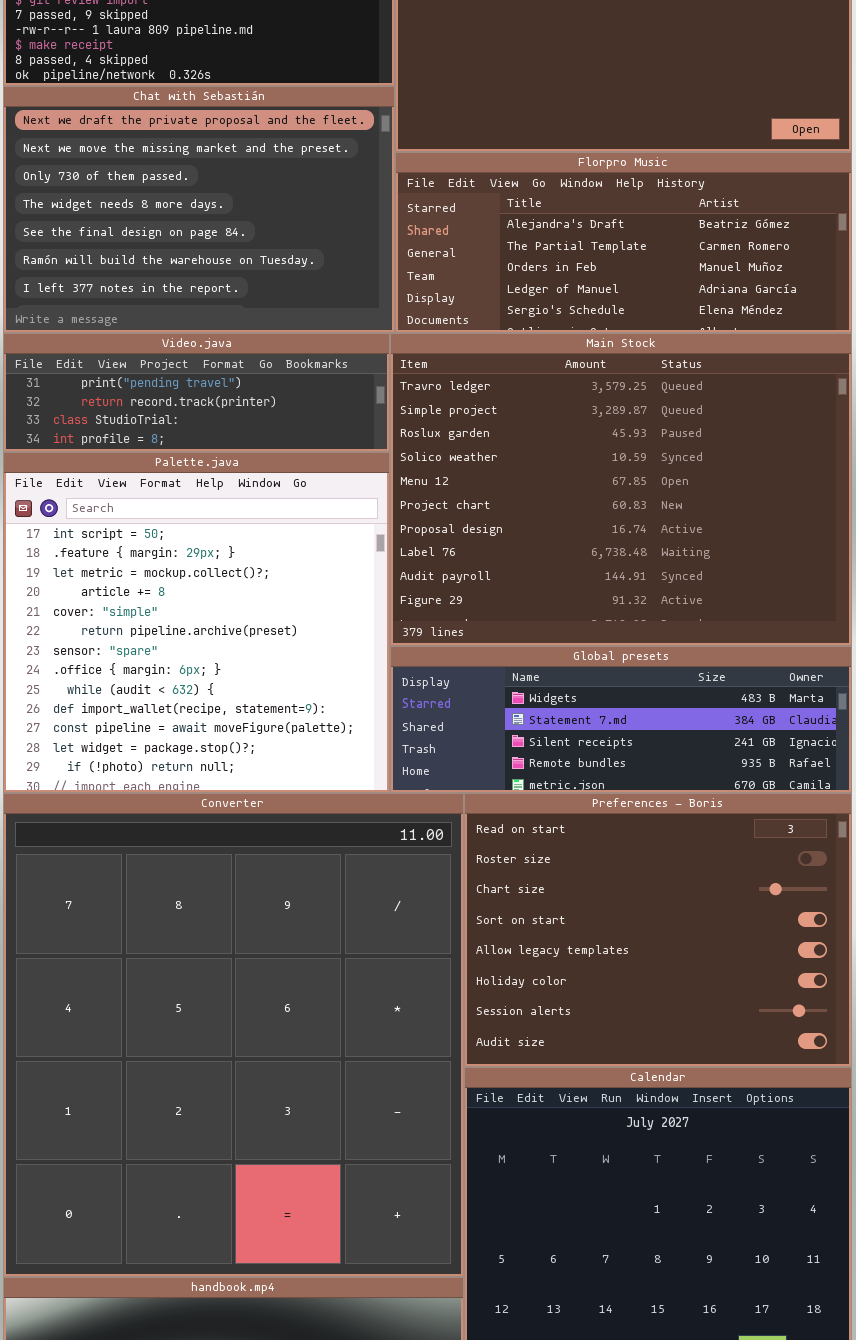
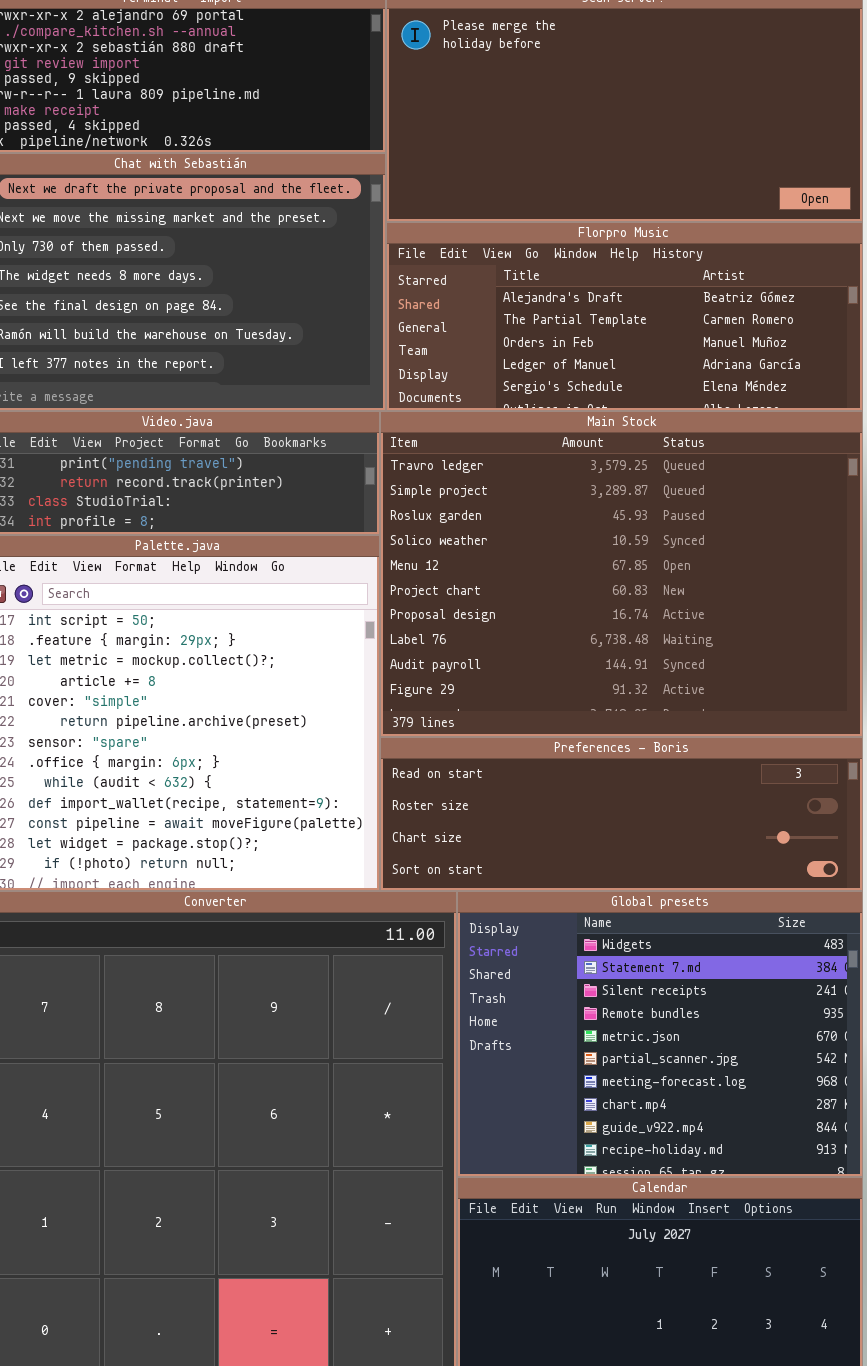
Global presets: [390,646,852,793] -> [457,891,863,1177], moved, resized
Preferences - Boris: [464,793,852,1067] -> [380,737,863,891], moved, resized

